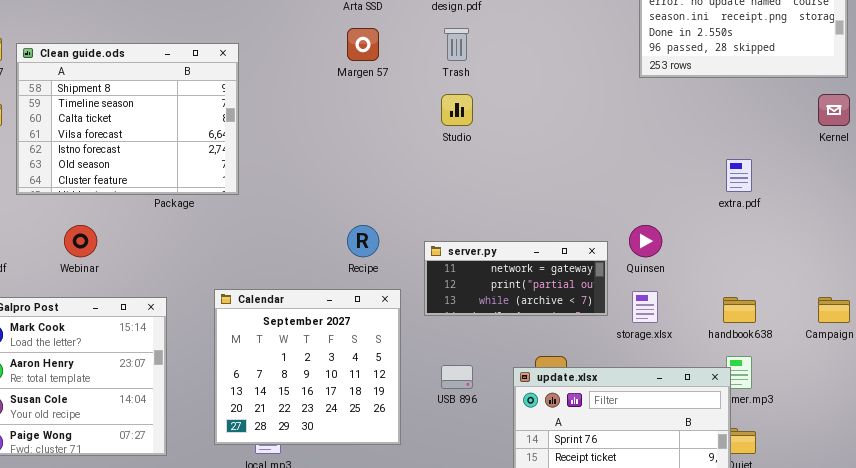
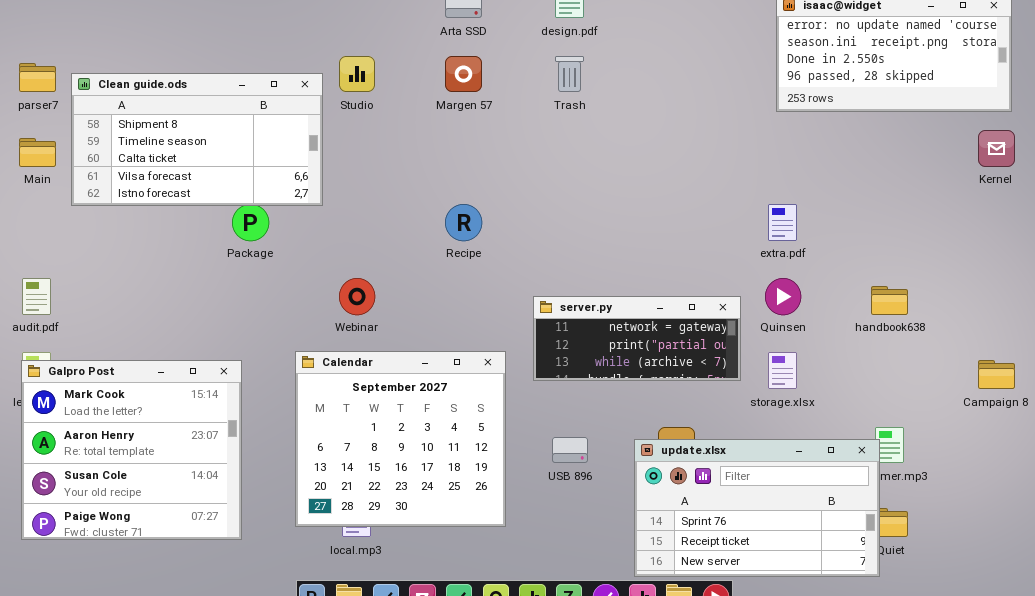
Clean guide.ods: [16,43,239,195] -> [71,73,323,206], resized
Studio: [441,94,473,126] -> [339,56,375,92], moved
extra.pdf: [726,159,752,192] -> [768,204,797,241], moved
Webinar: [64,225,97,257] -> [339,278,375,315], moved
Recipe: [347,225,379,257] -> [445,204,482,241], moved
handbook638: [723,297,756,323] -> [871,286,908,315], moved

